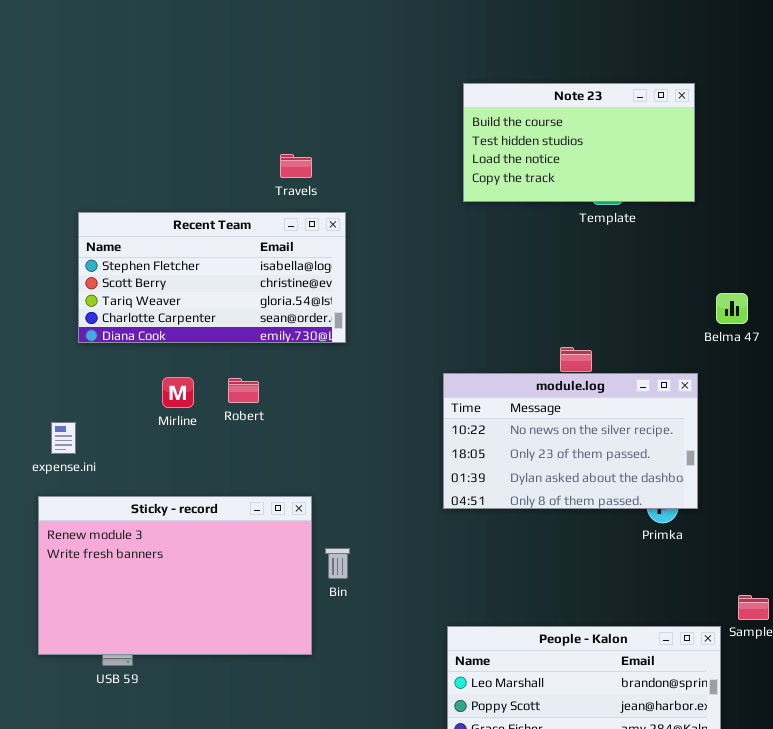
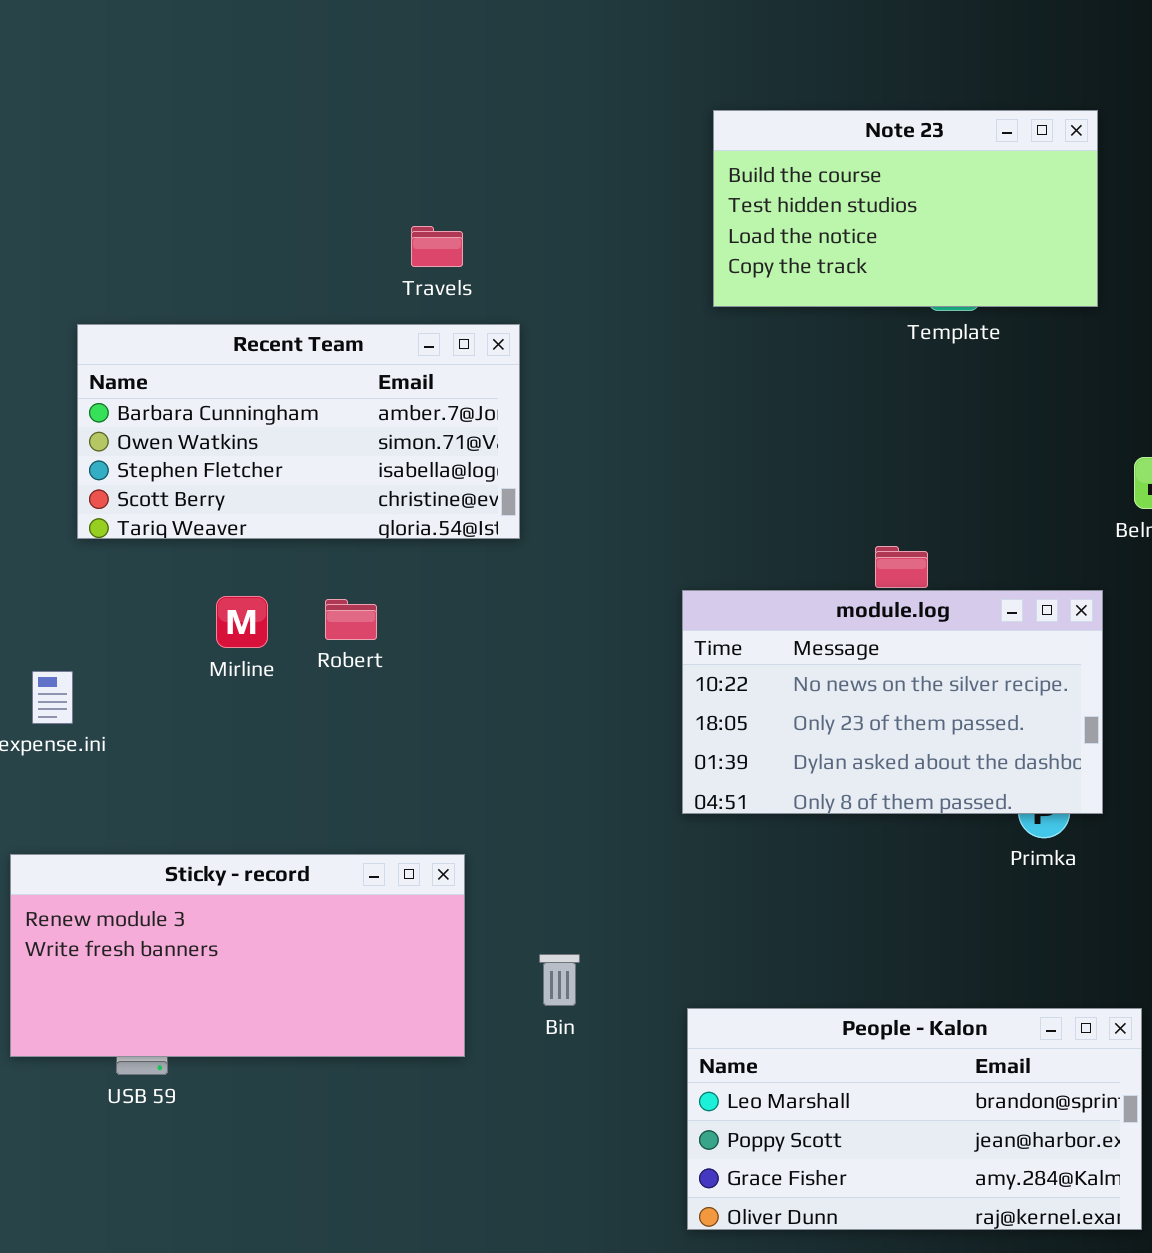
Recent Team: [78,212,346,343] -> [77,324,520,539], scrolled up 2 rows
Sticky - record: [38,496,312,655] -> [10,854,465,1057], resized
Bin: [325,548,350,579] -> [539,954,580,1006], moved

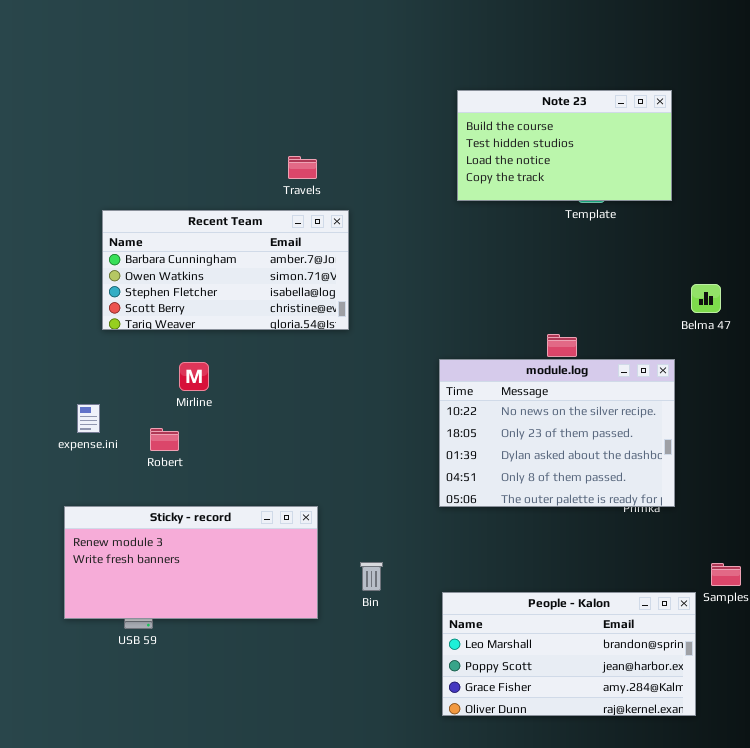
module.log: [682,590,1103,814] -> [439,359,675,507], resized
Robert: [325,599,377,640] -> [150,428,179,451], moved

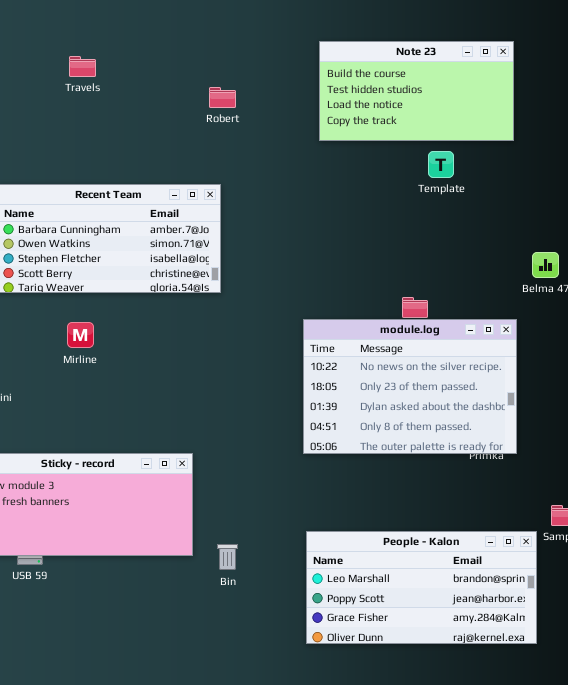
Note 23: [457,90,672,201] -> [319,41,514,141], moved
Travels: [288,156,317,179] -> [69,56,96,77], moved
Robert: [150,428,179,451] -> [209,87,236,108], moved
Bin: [360,562,383,591] -> [217,544,238,570], moved

